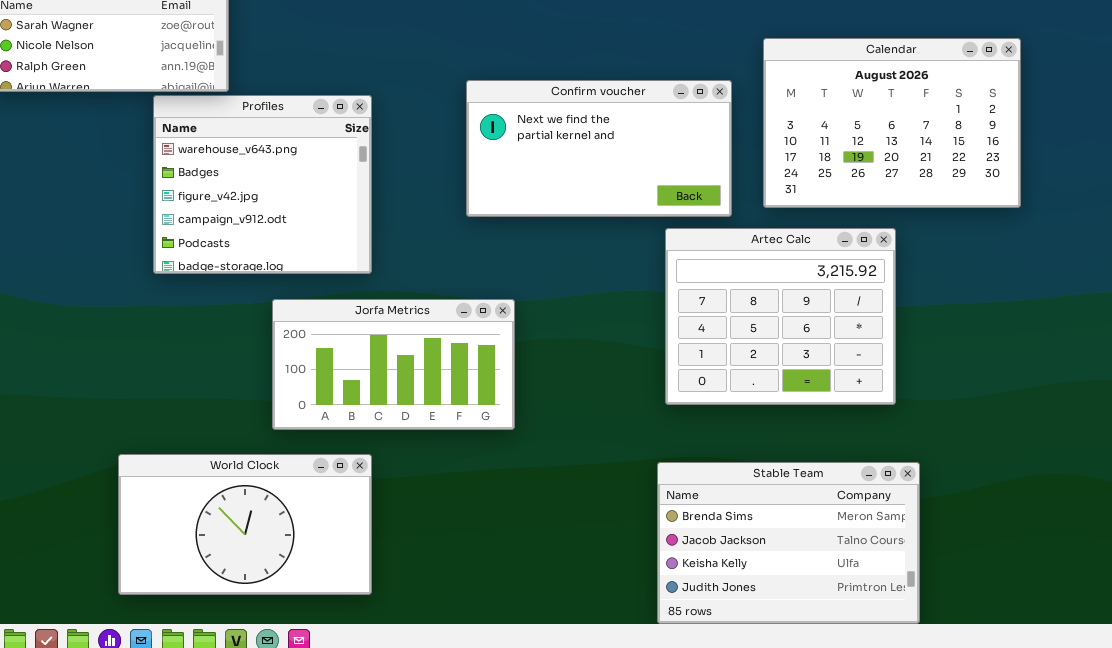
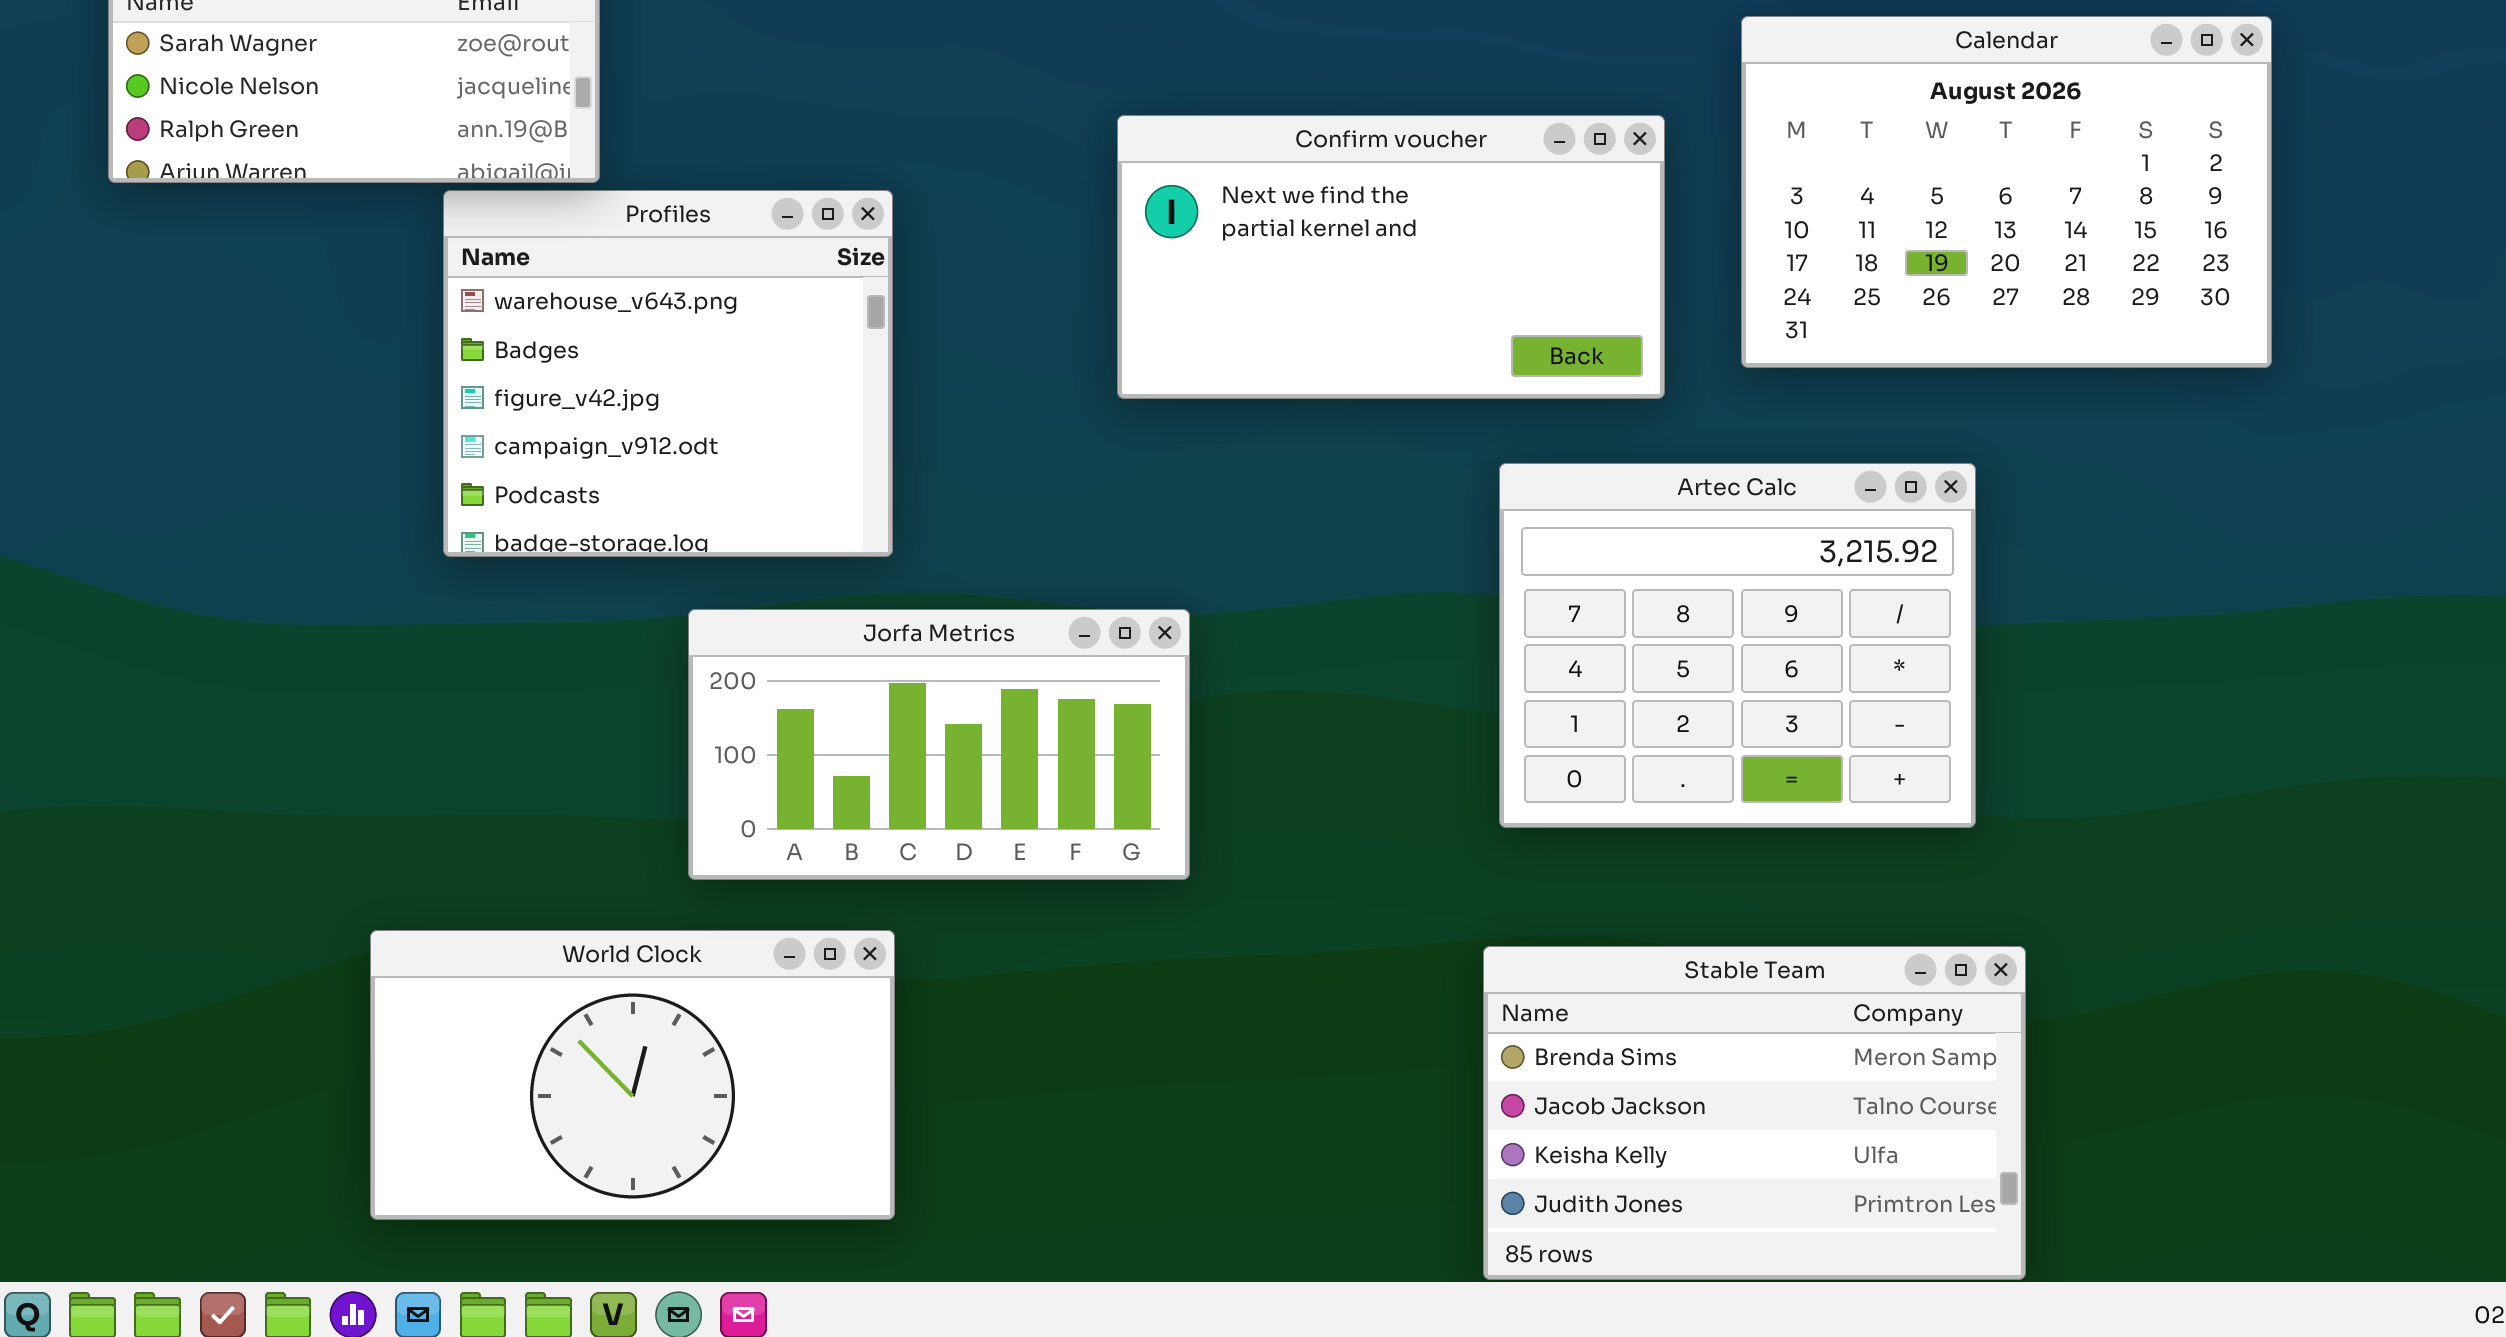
Calendar: [763,38,1021,208] -> [1741,16,2272,368], moved
Confirm voucher: [466,80,732,217] -> [1117,115,1665,399], moved

